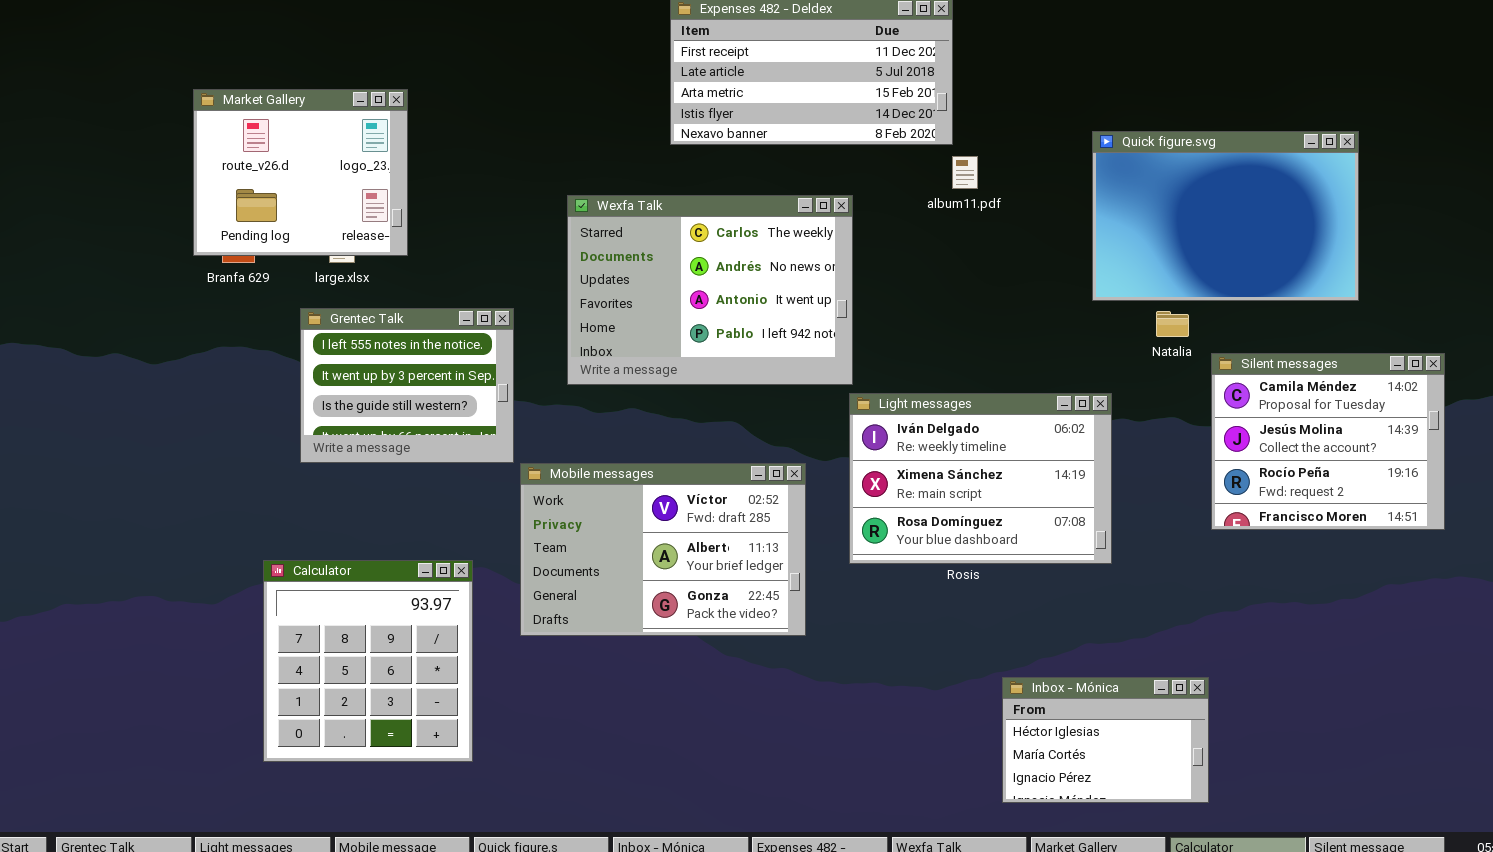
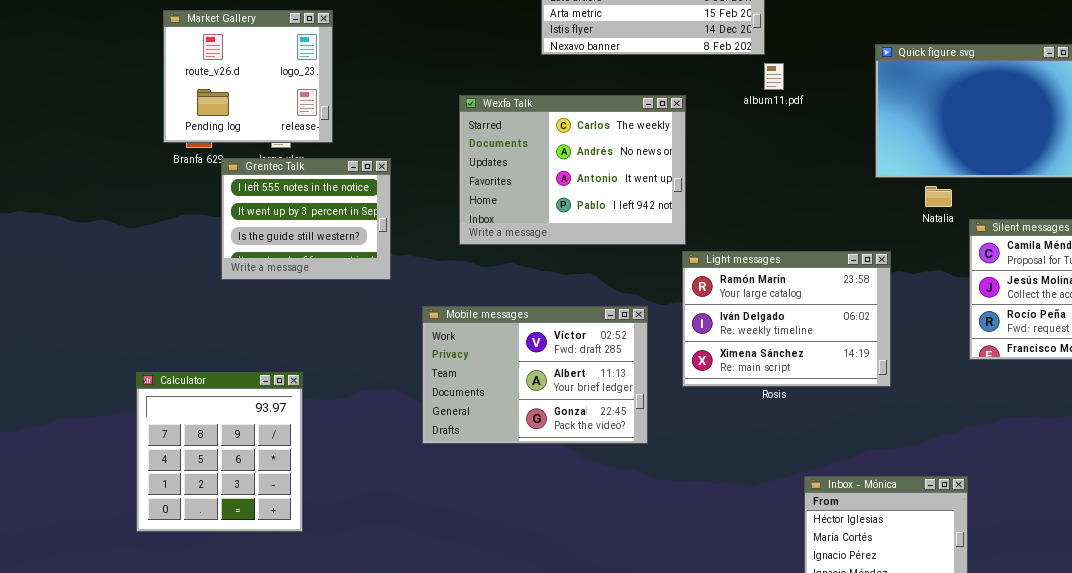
Grentec Talk: [300,308,514,463] -> [221,158,391,280], moved
Light messages: [849,393,1112,564] -> [682,251,891,387], scrolled up 1 row
Calculator: [263,560,473,762] -> [136,372,303,532], moved

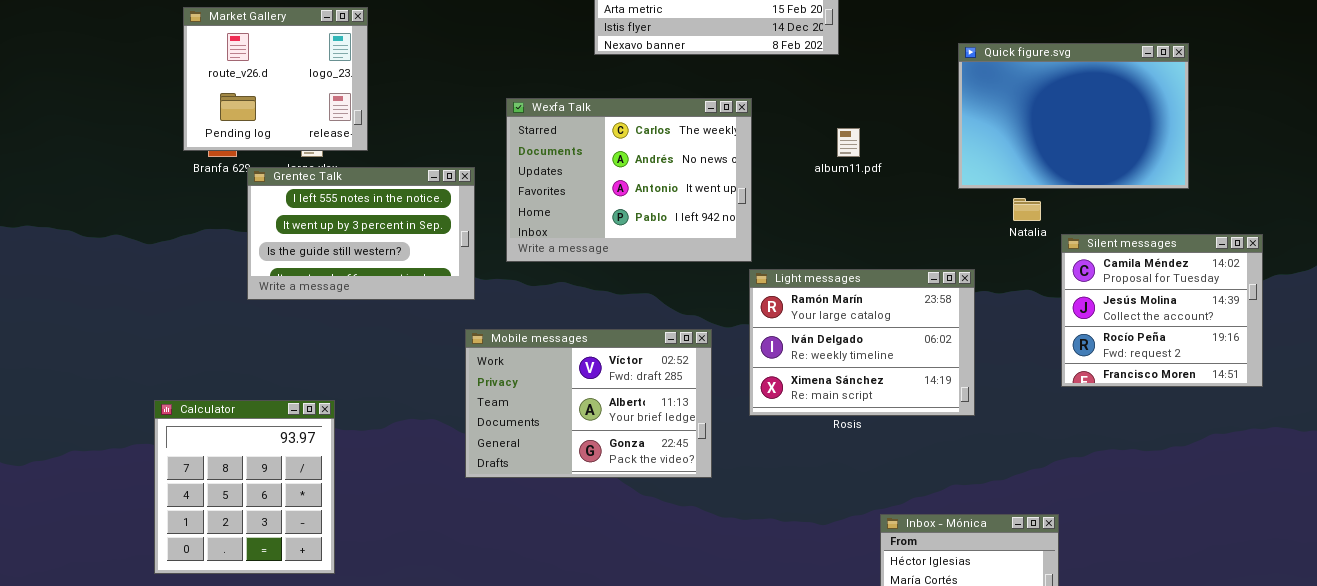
album11.pdf: [764,63,784,90] -> [837,128,860,157], moved
Grentec Talk: [221,158,391,280] -> [247,167,475,300], resized

